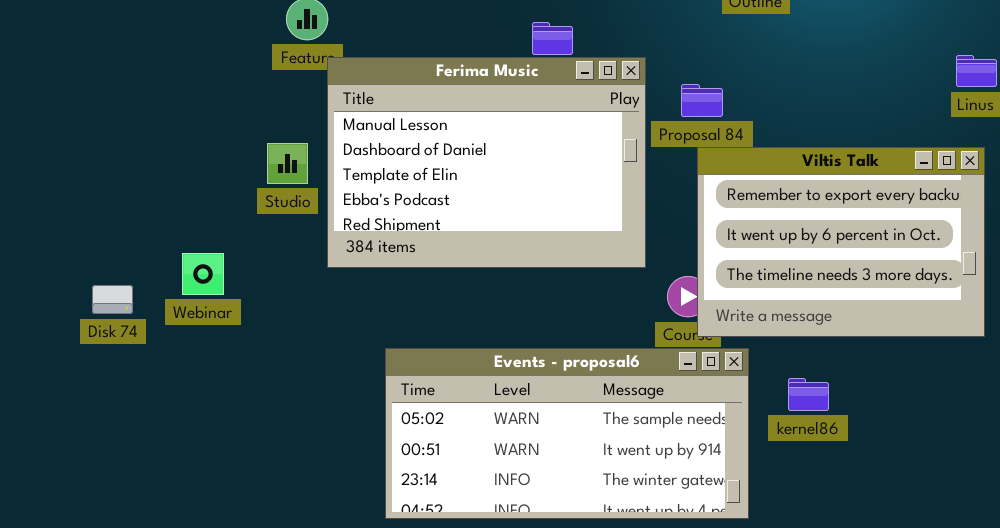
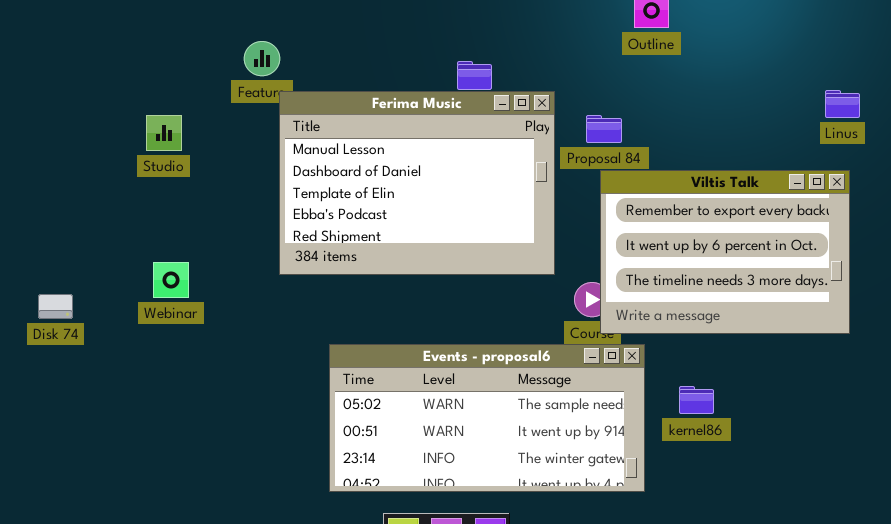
Studio: [267,143,308,184] -> [146,115,182,151], moved
Disk 74: [92,285,133,314] -> [38,294,73,319], moved
kernel86: [788,378,829,411] -> [679,386,714,414], moved

